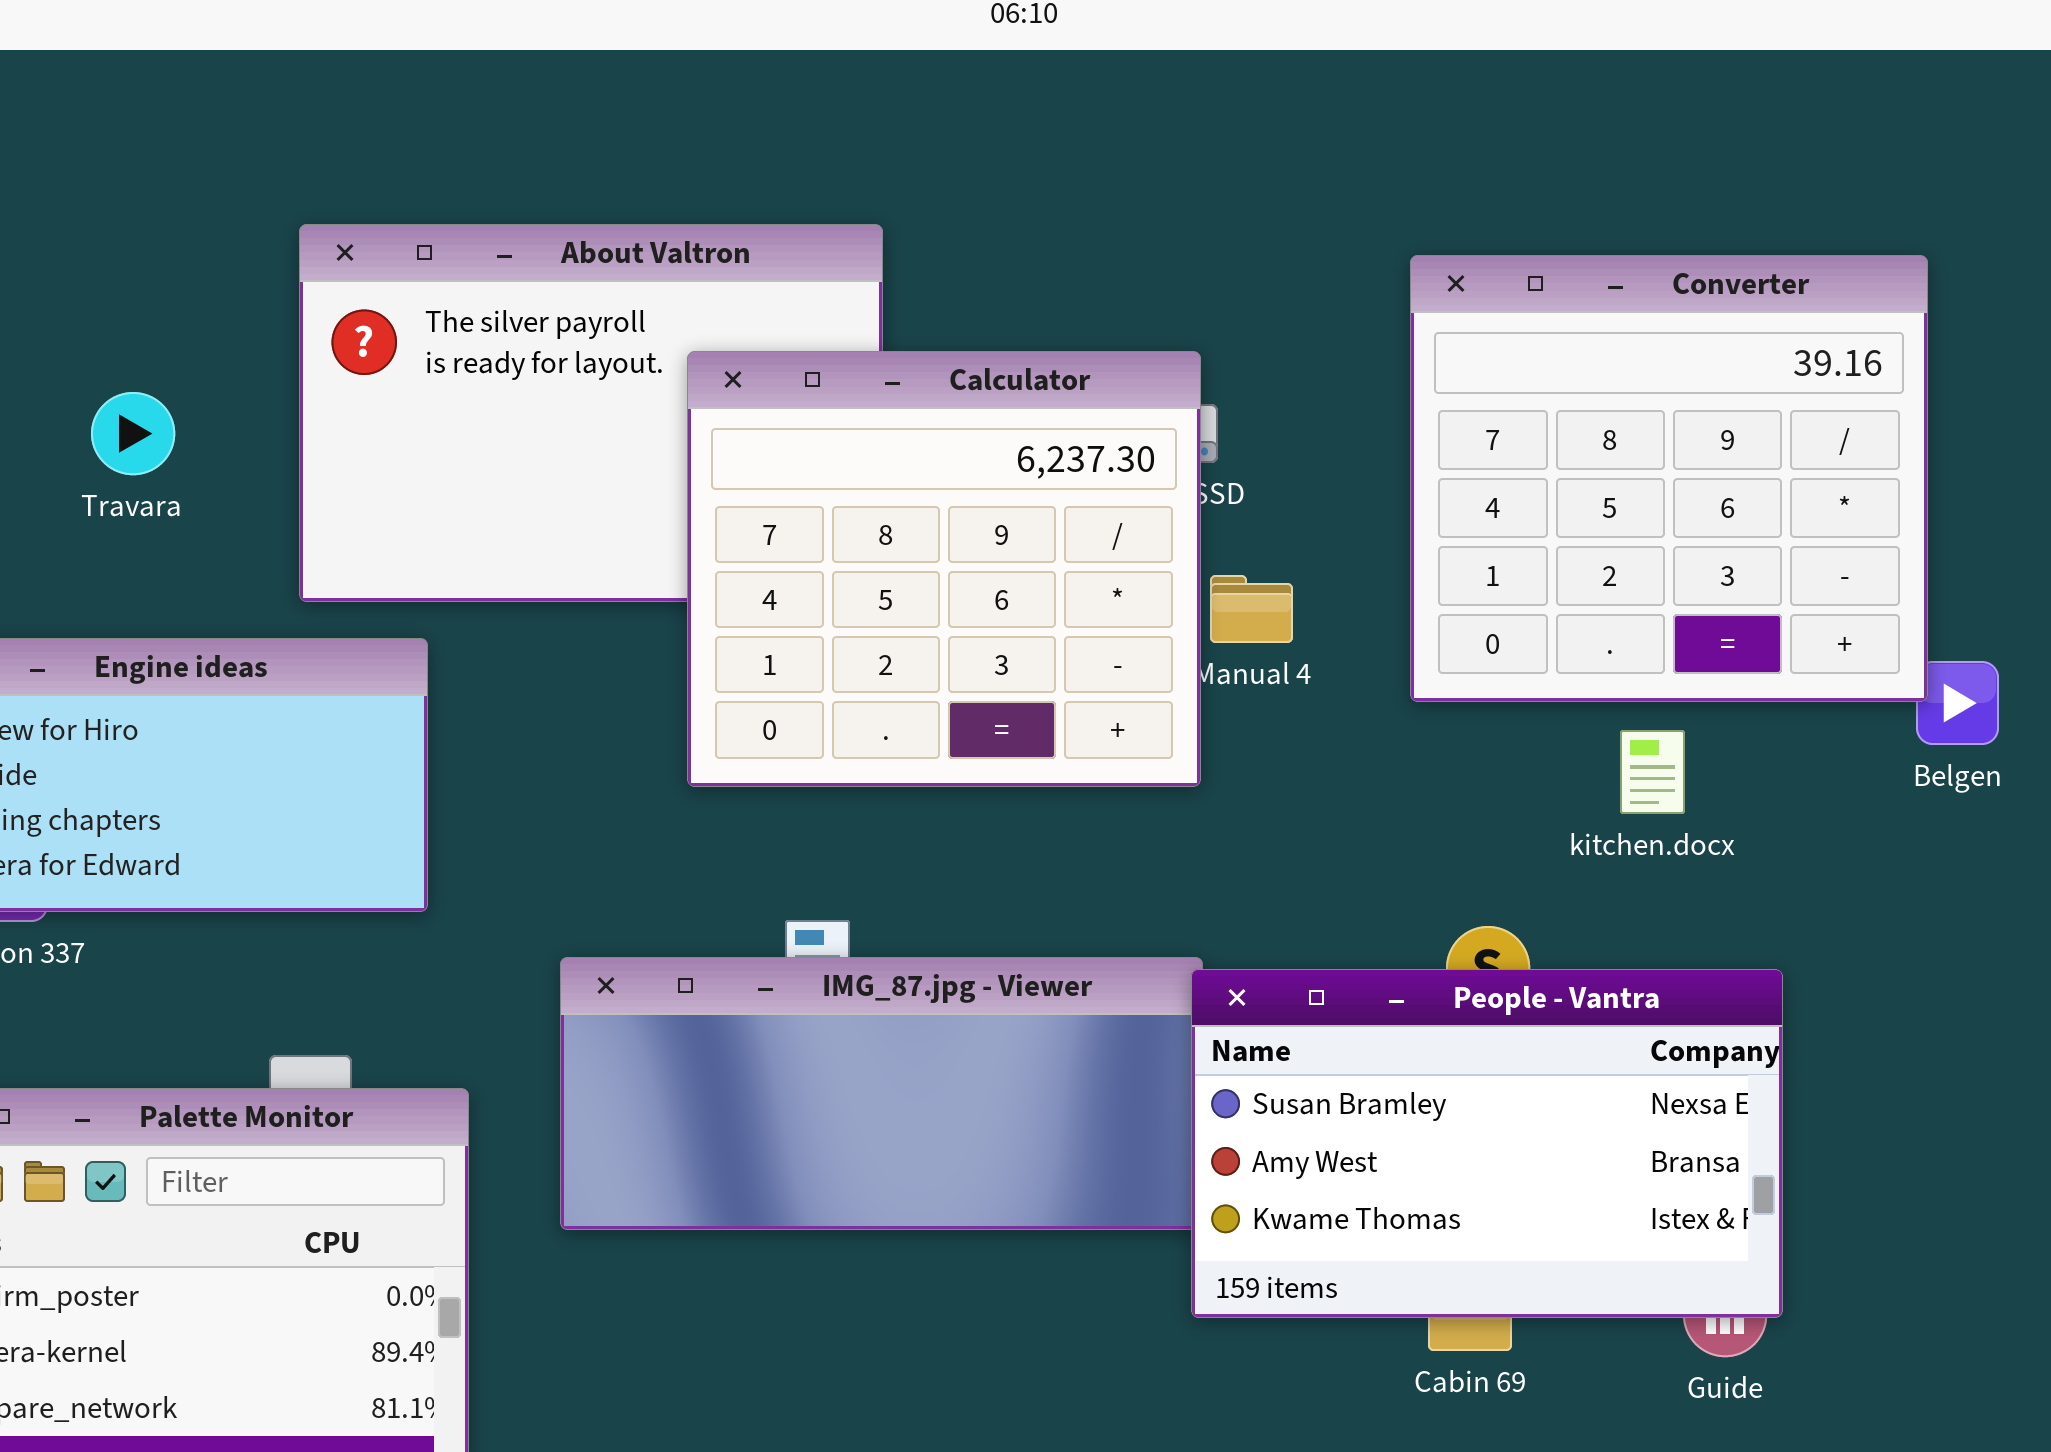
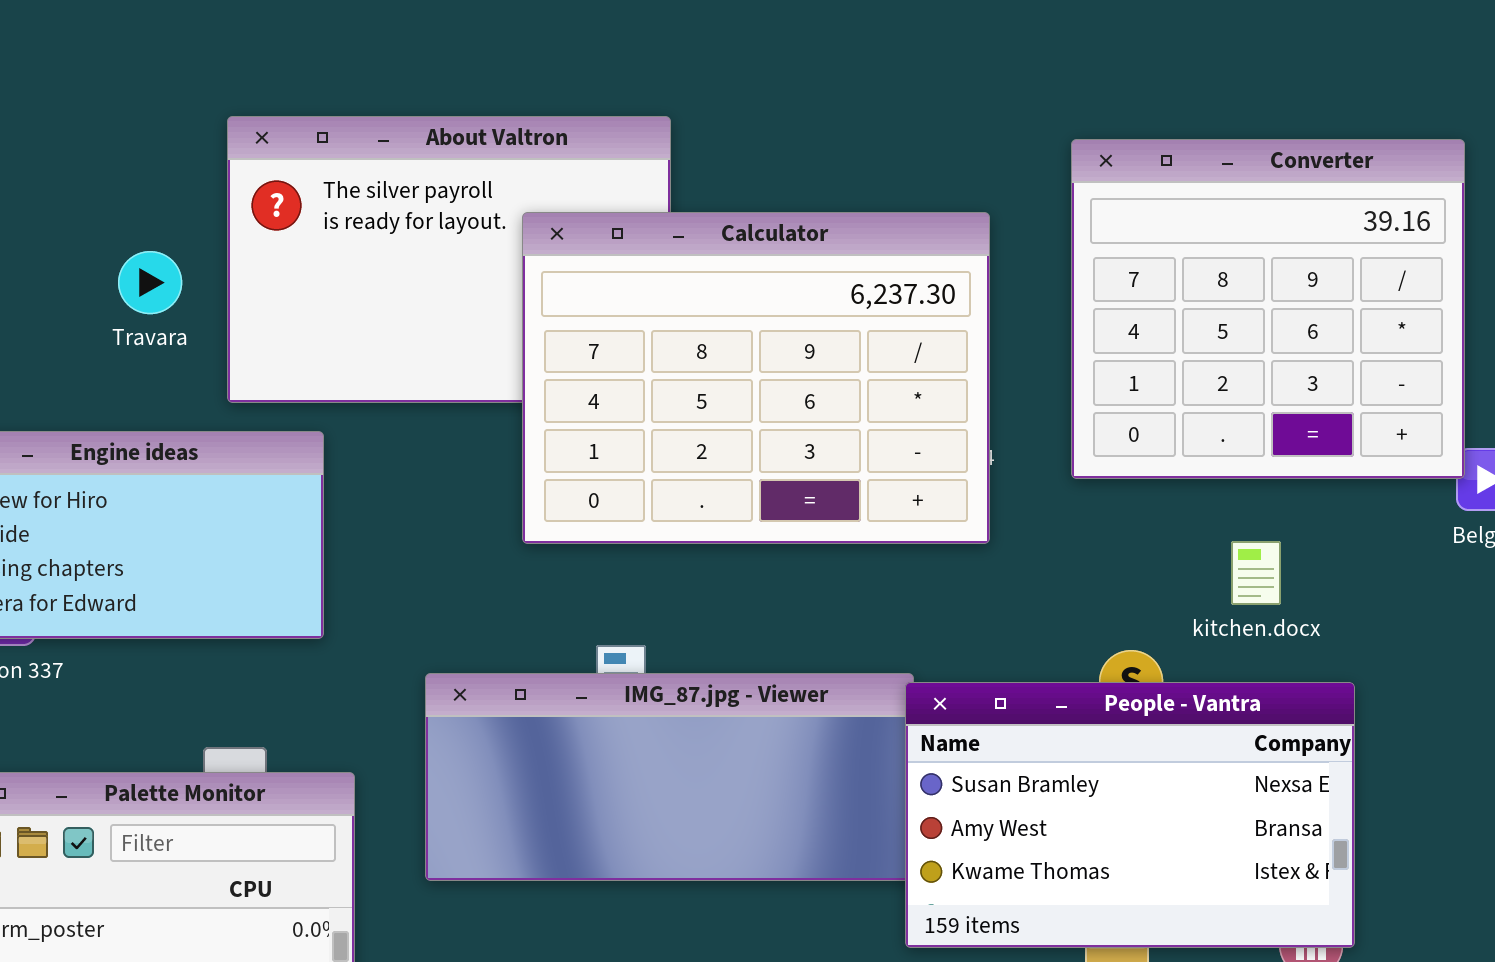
Calculator: [687,351,1201,787] -> [522,212,990,544], resized
Travara: [91,392,175,475] -> [118,251,182,314], moved
kitchen.docx: [1620,730,1685,814] -> [1231,541,1281,605], moved

